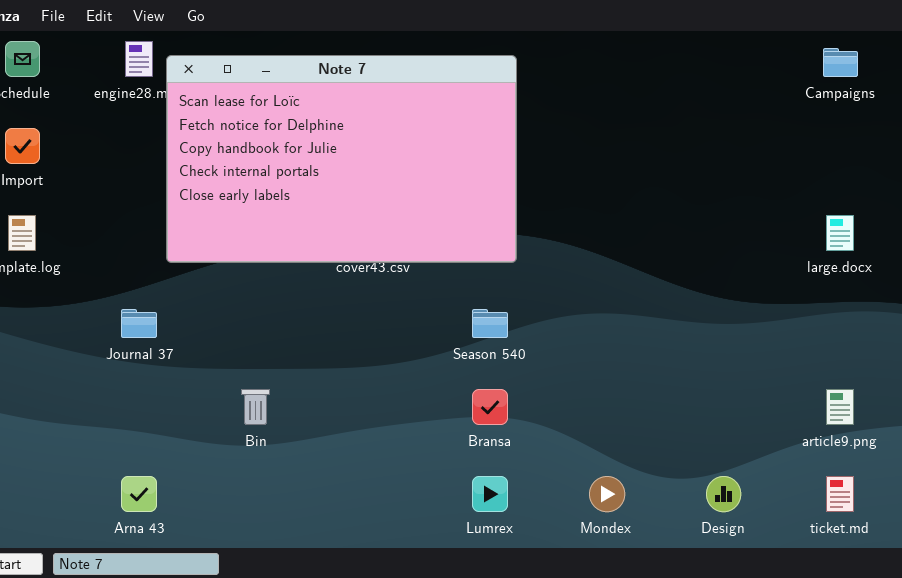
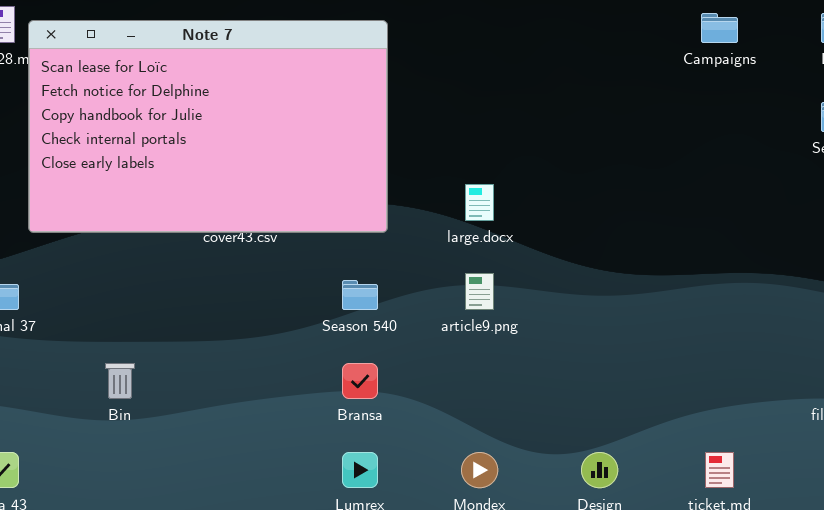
large.docx: [826,215,854,251] -> [465,184,494,221], moved
article9.png: [826,389,854,425] -> [465,273,494,310], moved

